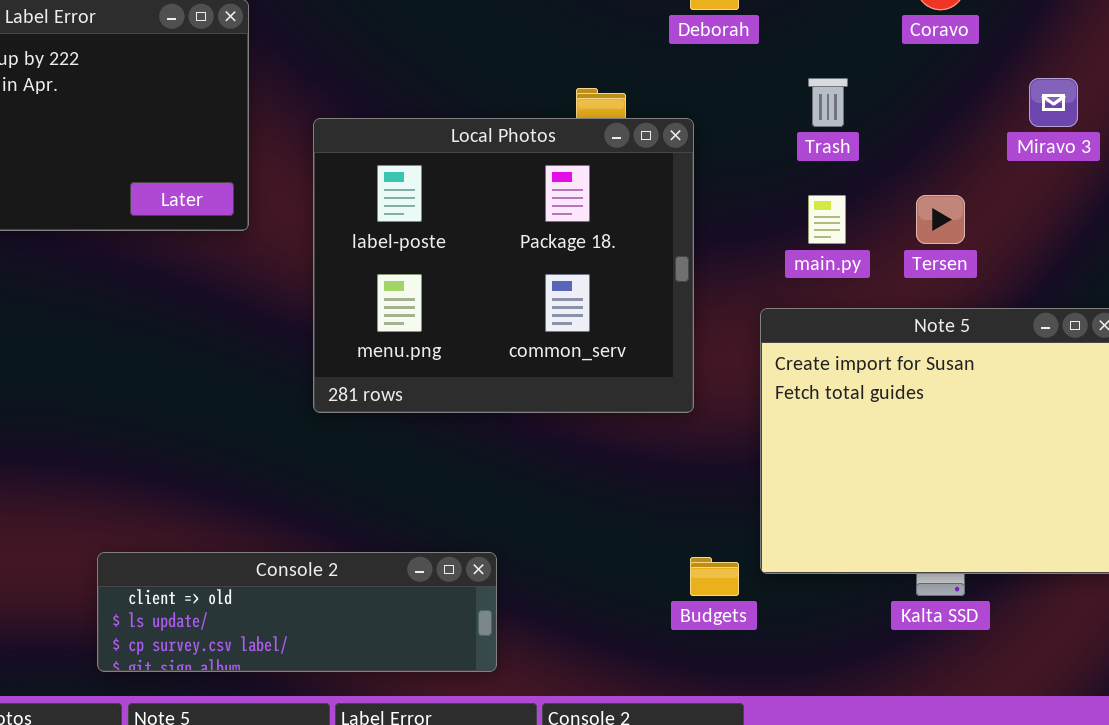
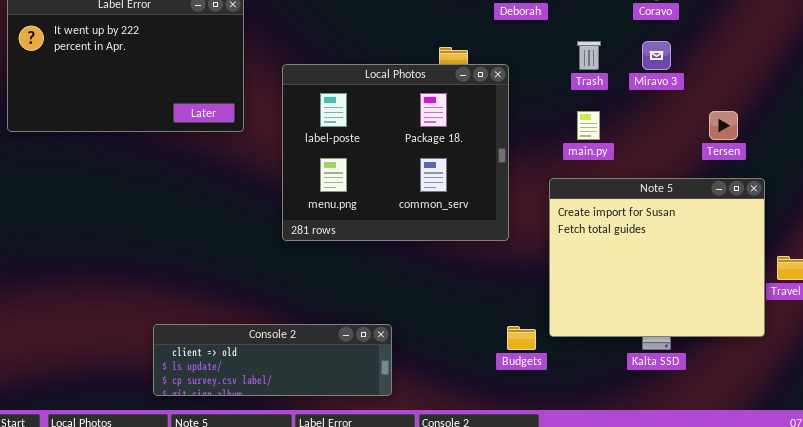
Miravo 3: [1029,78,1078,127] -> [642,41,671,70], moved
Tersen: [916,195,965,244] -> [709,111,738,140], moved

